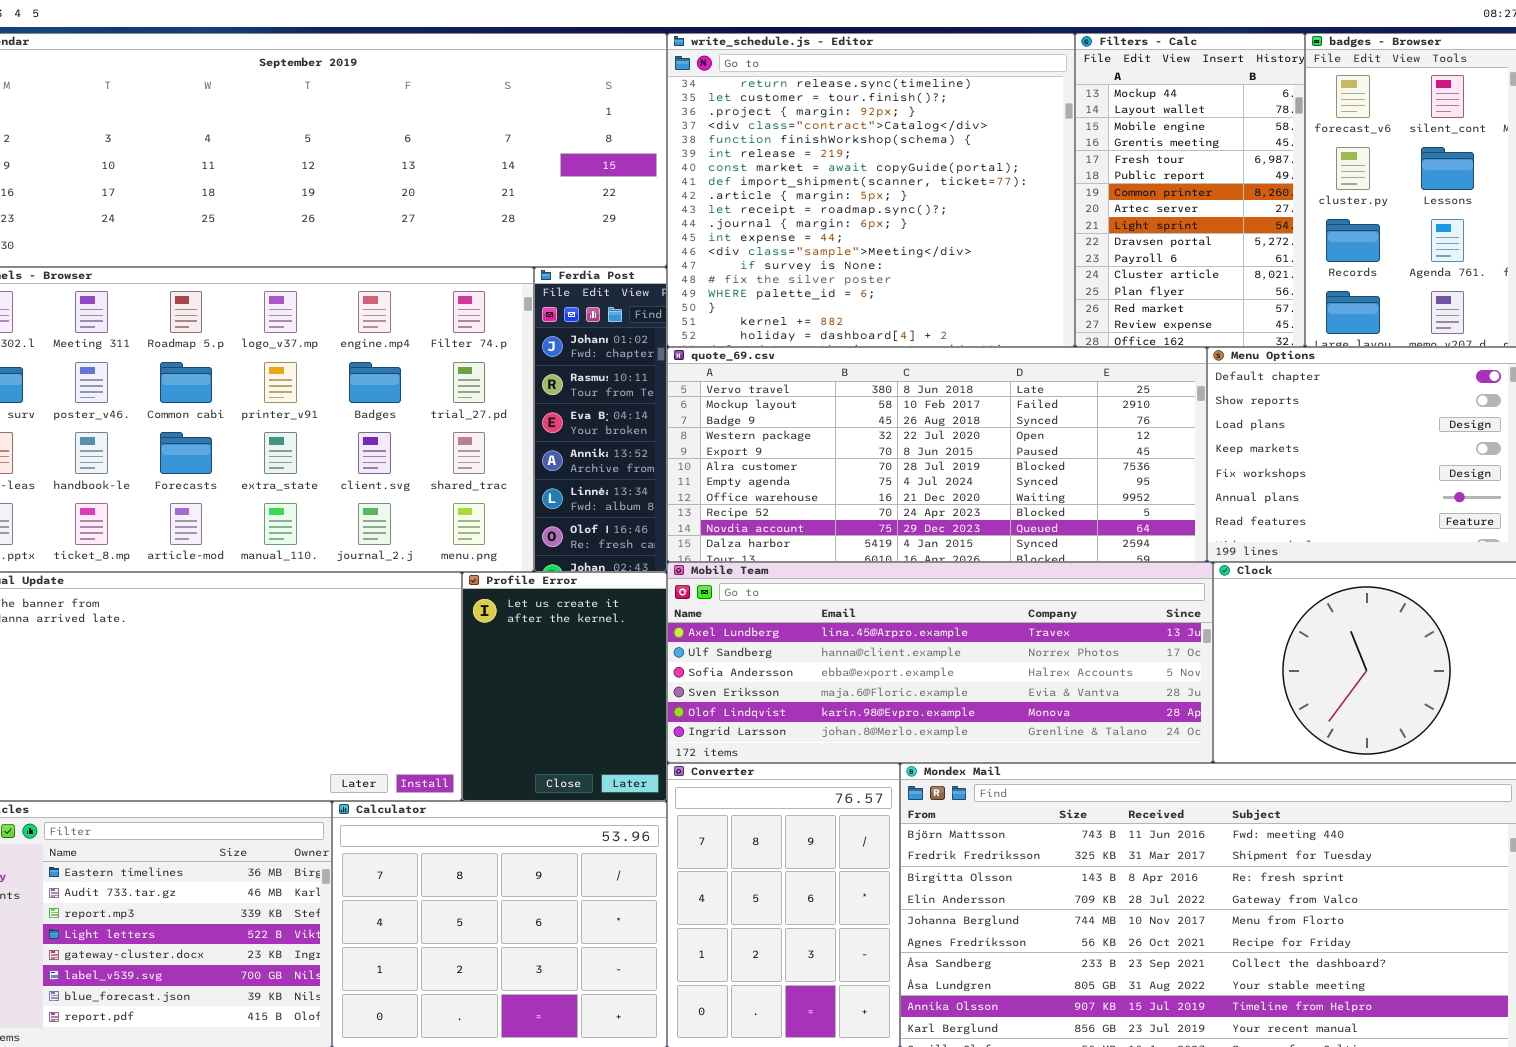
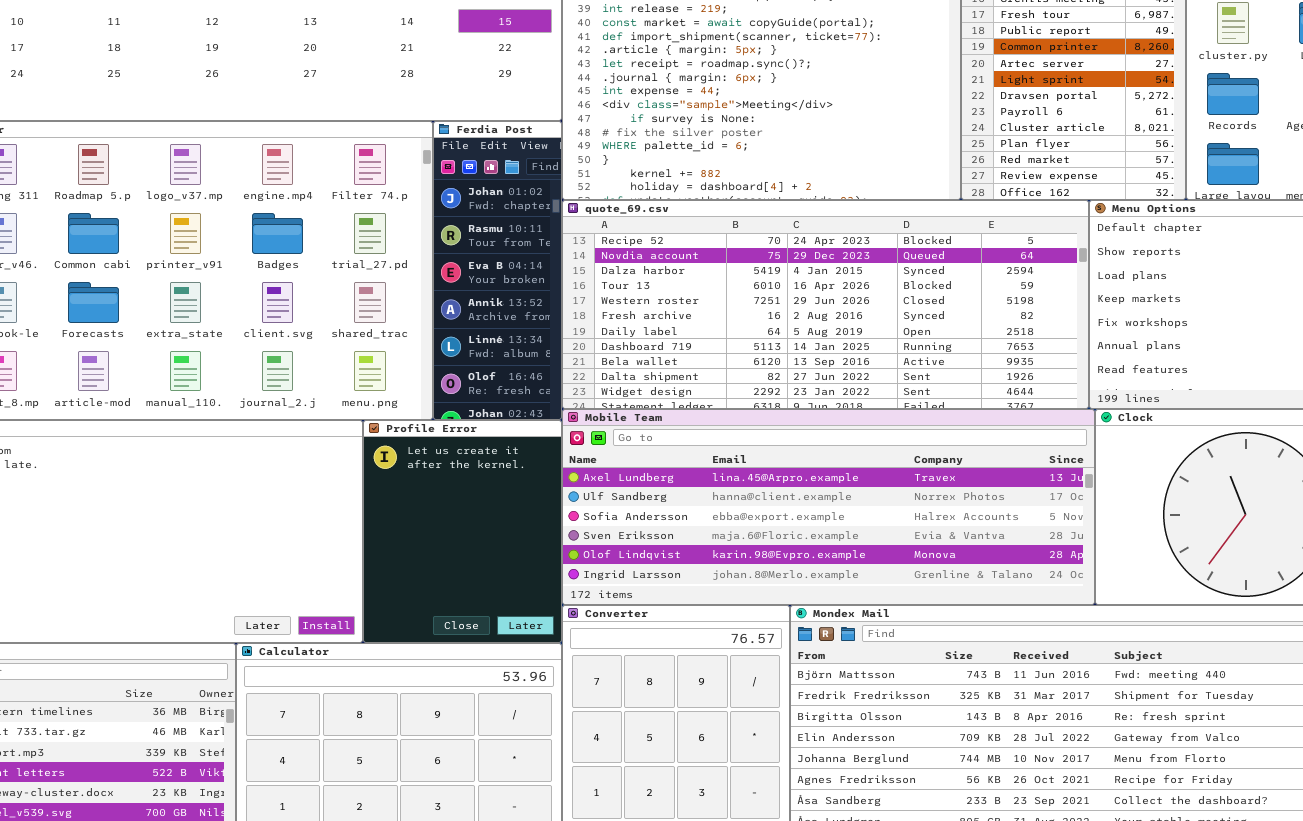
quote_69.csv: [667,347,1207,562] -> [562,200,1089,409], scrolled down 8 rows

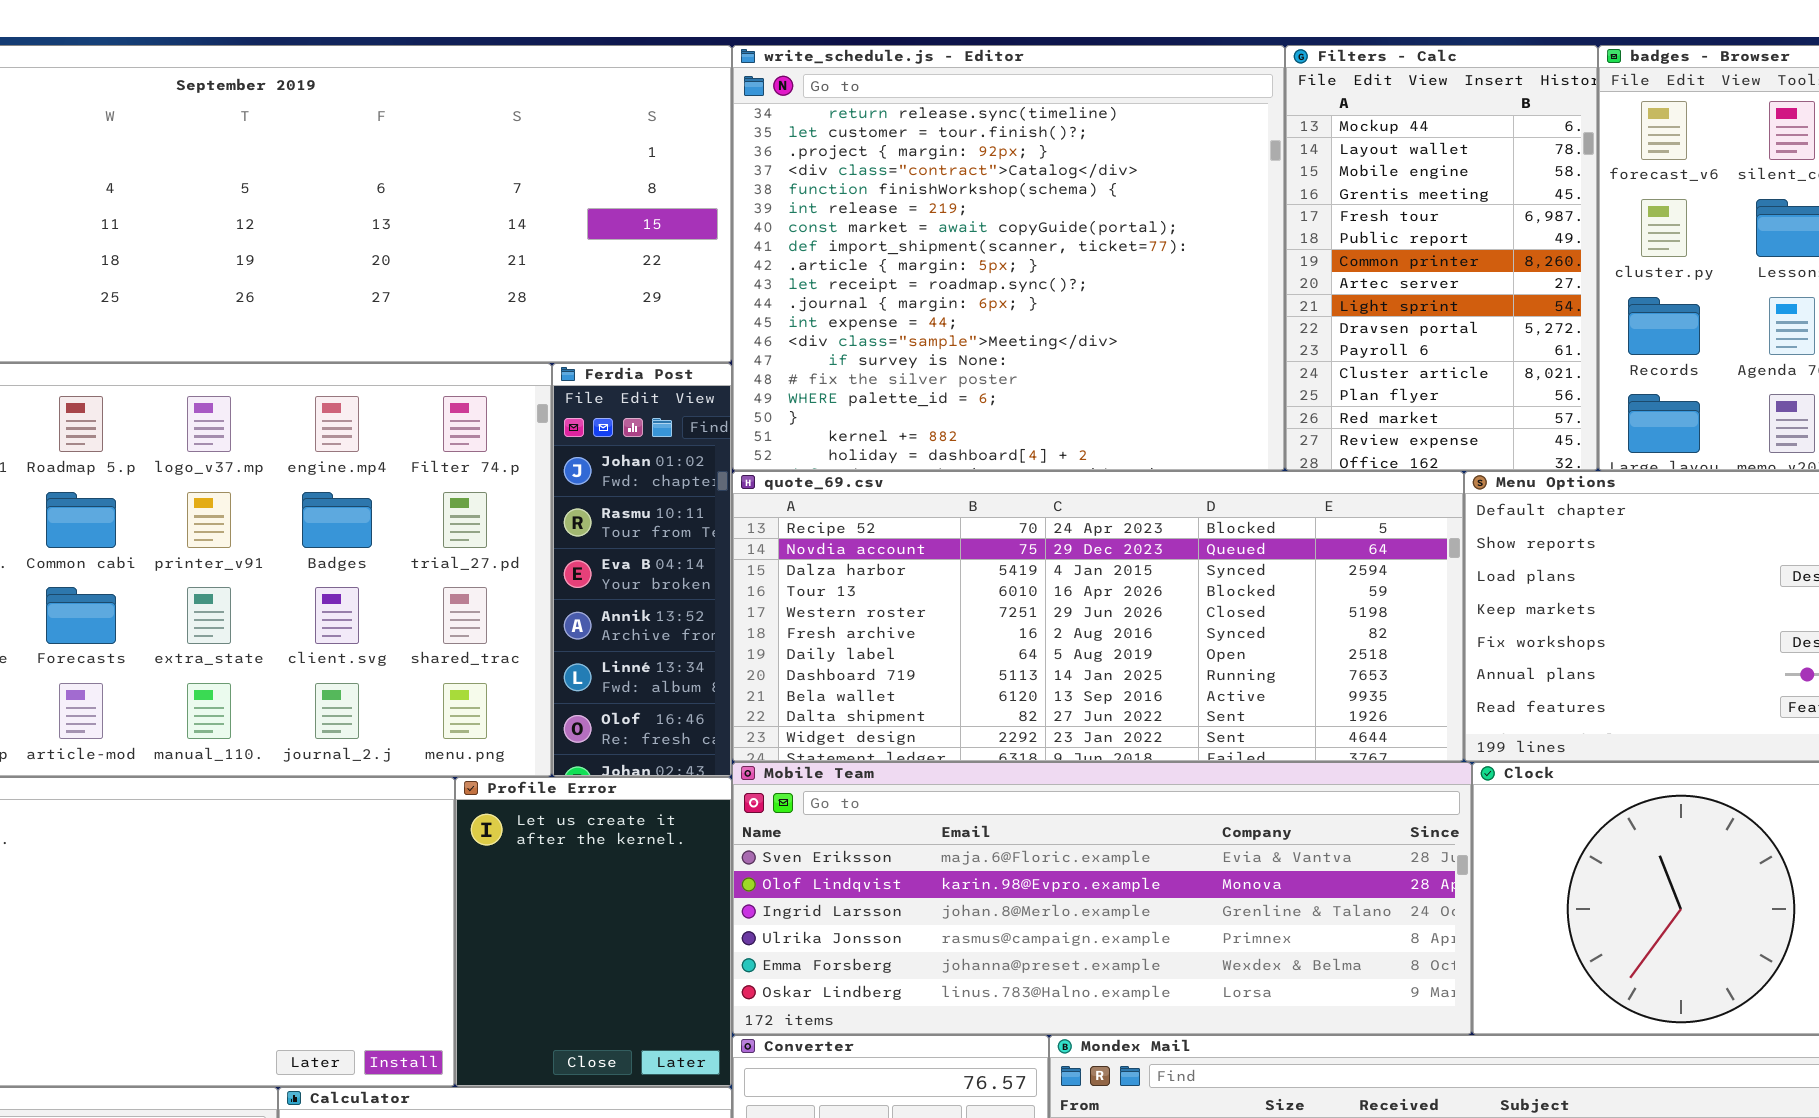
Mobile Team: [562,409,1095,605] -> [732,762,1472,1035], scrolled down 3 rows

